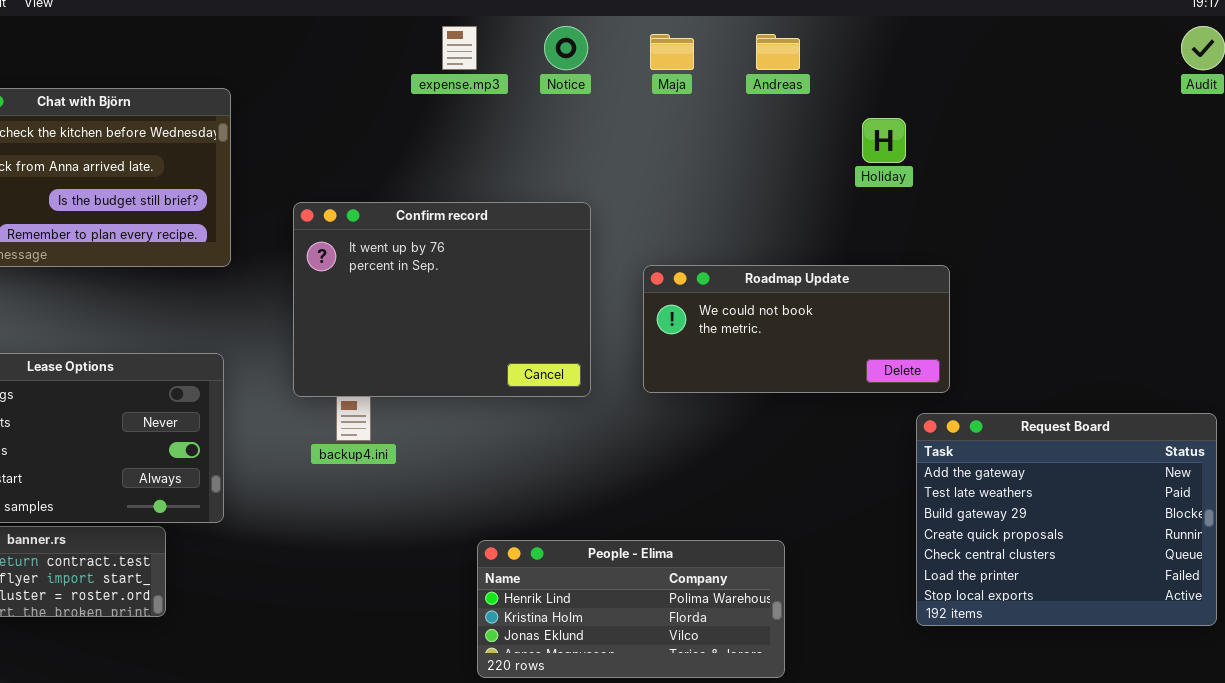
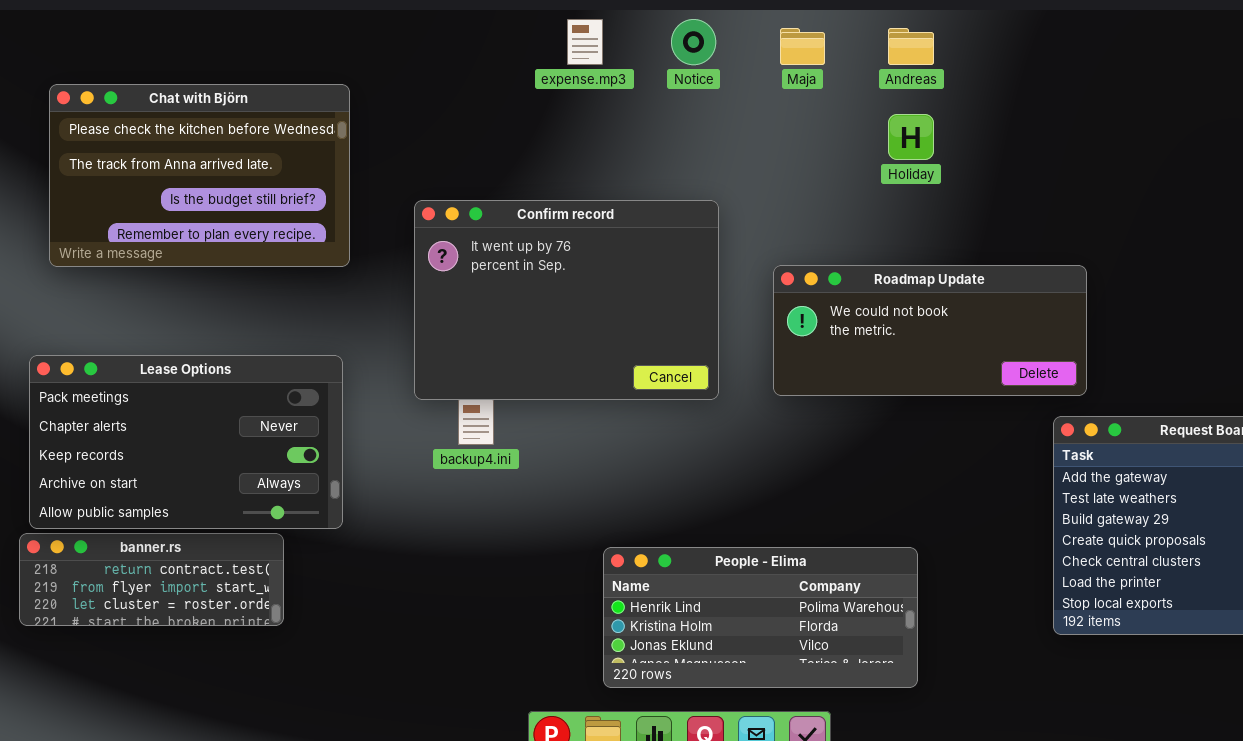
Holiday: [862,118,906,163] -> [888,114,934,160], moved

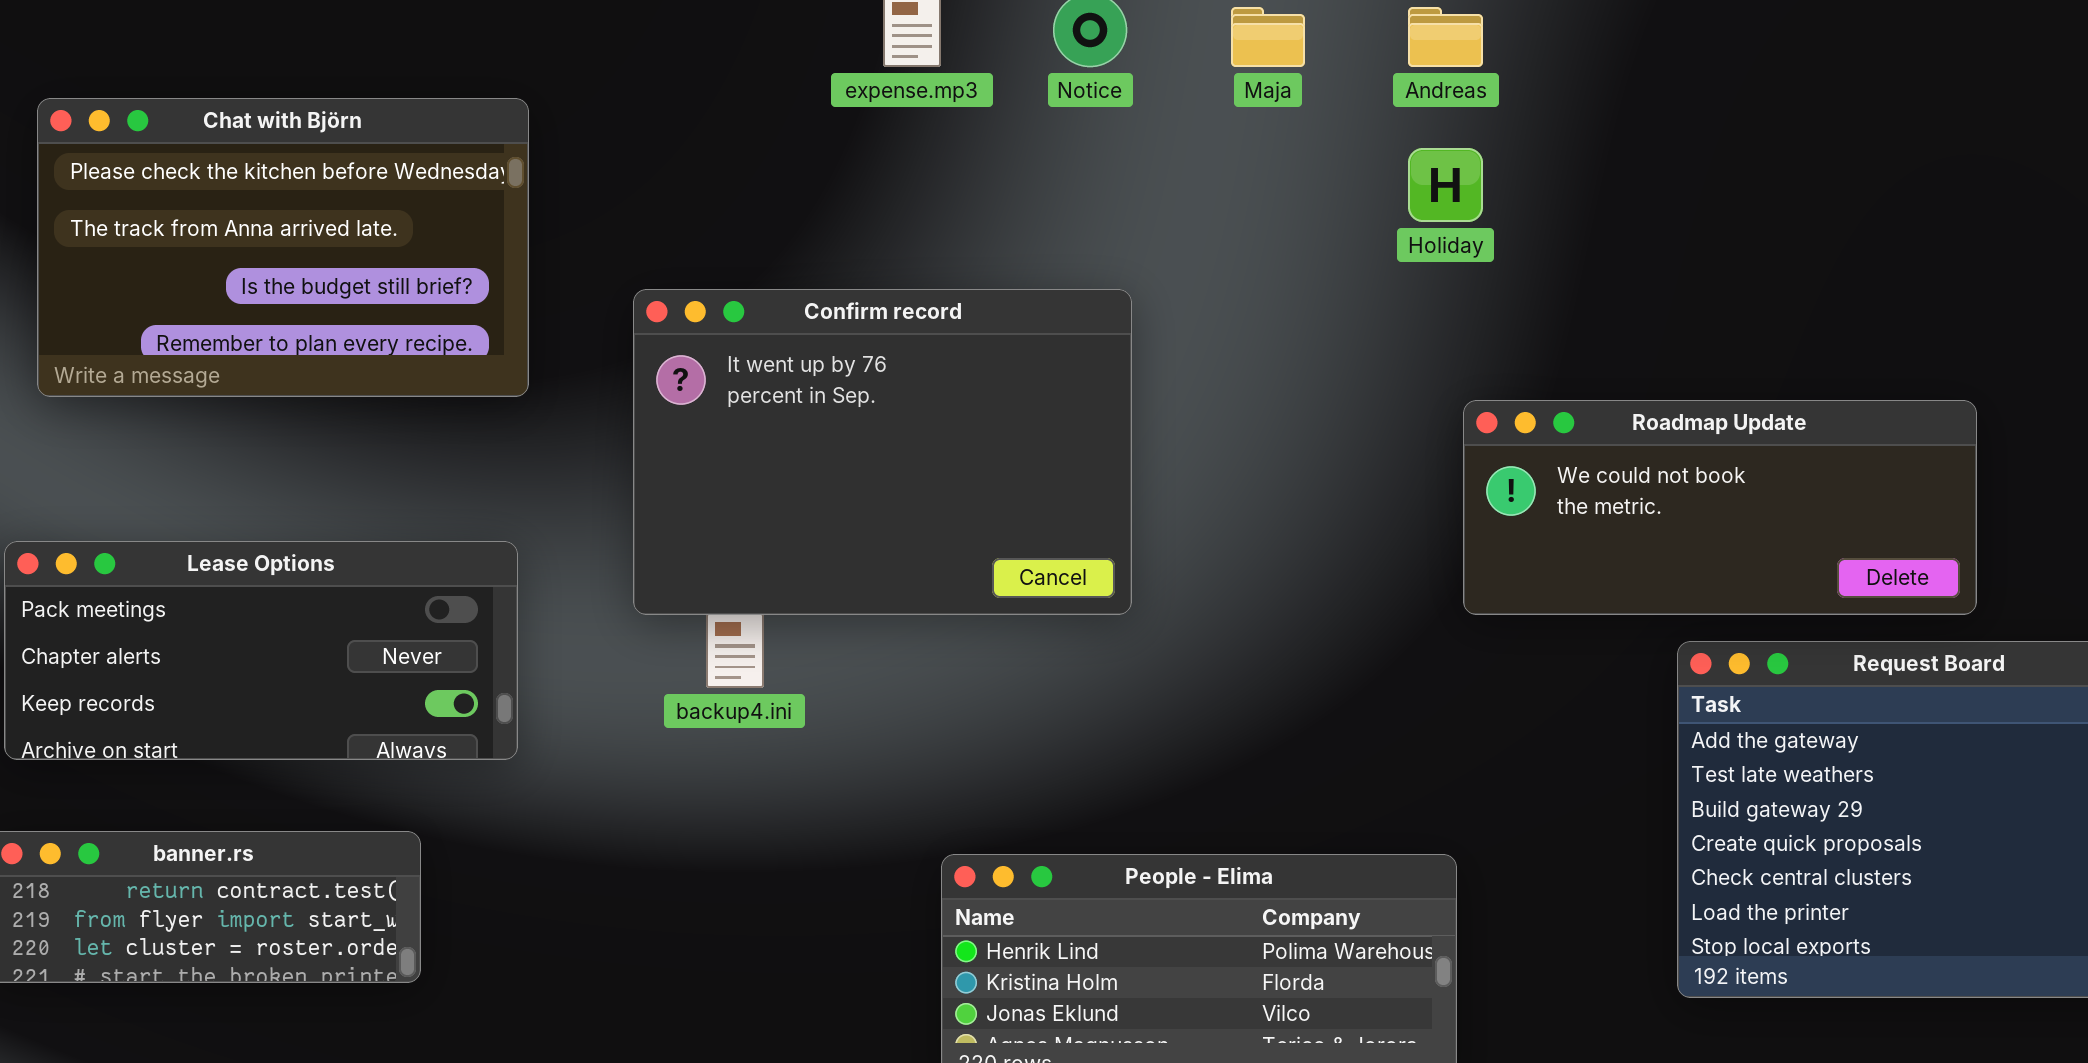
Roadmap Update: [773,265,1087,396] -> [1463,400,1977,615], moved
Lease Options: [29,355,343,529] -> [4,541,518,760], resized

